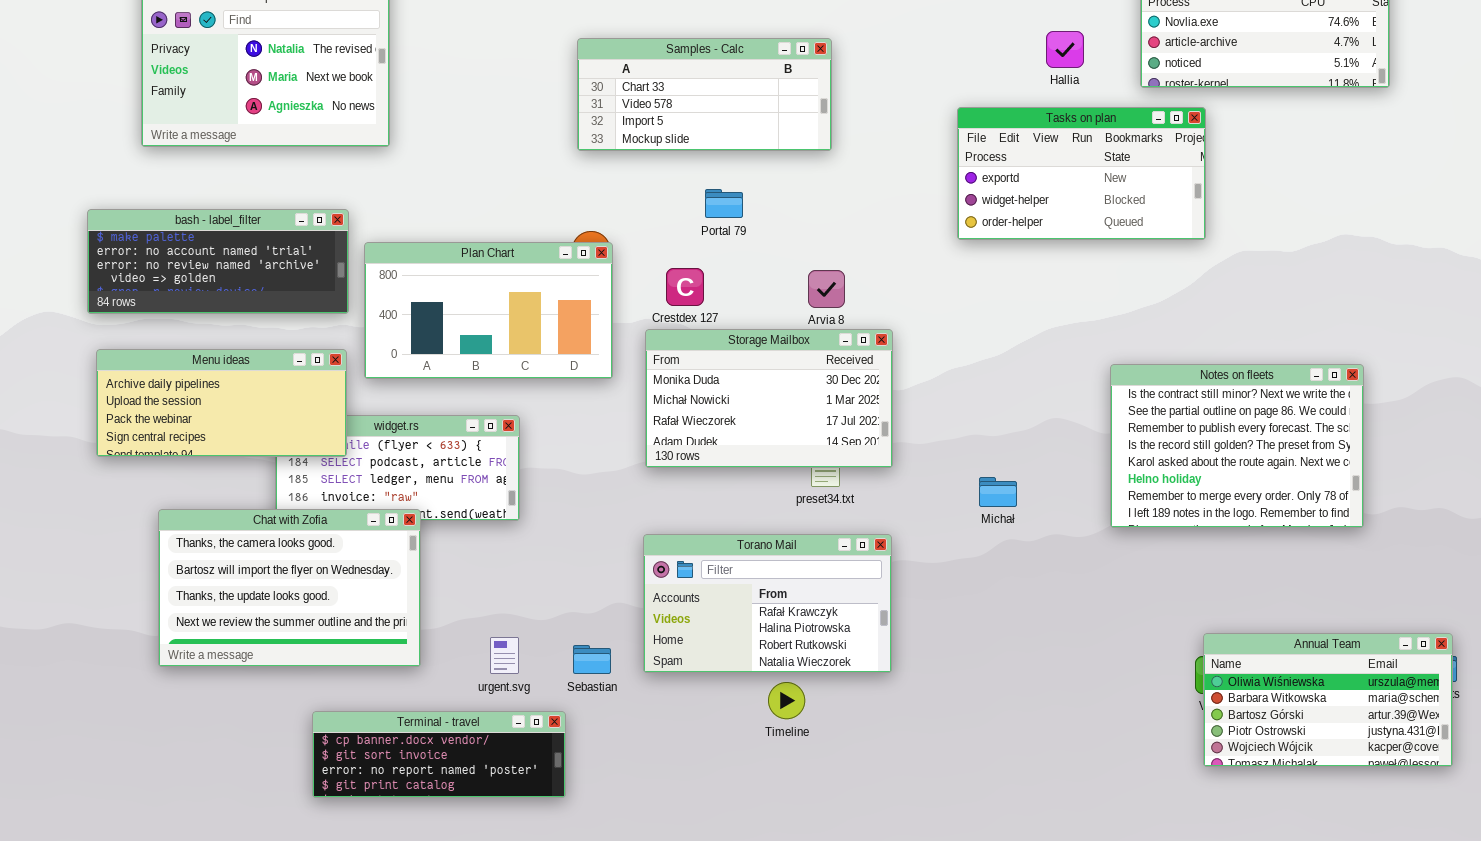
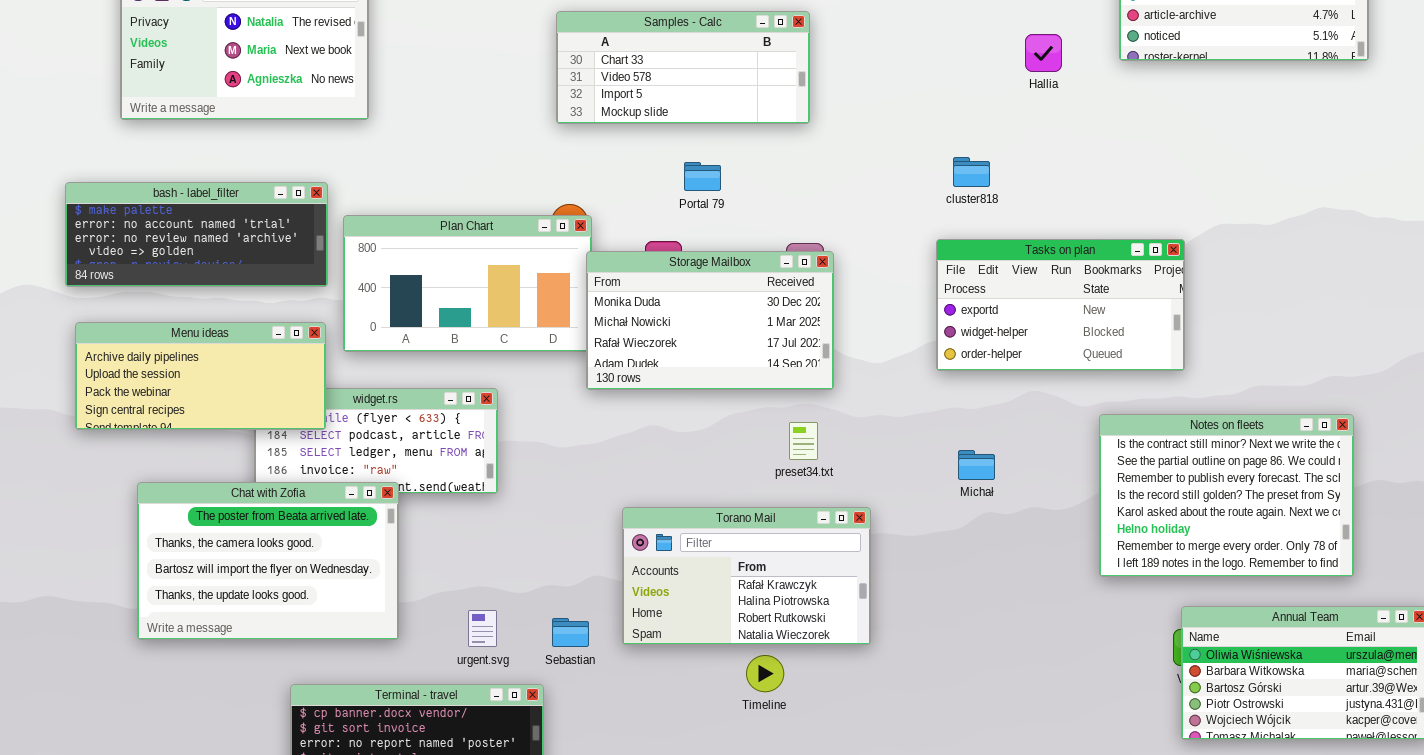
Hallia: [1046,31,1084,68] -> [1025,34,1062,72], moved
Tasks on plan: [957,107,1206,240] -> [936,239,1185,371], moved
Storage Mailbox: [645,329,893,468] -> [586,251,834,390], moved
Notes on fleets: [1110,364,1364,528] -> [1099,414,1354,577], moved
Chat with Zofia: [158,509,421,667] -> [137,482,399,640], scrolled up 1 row

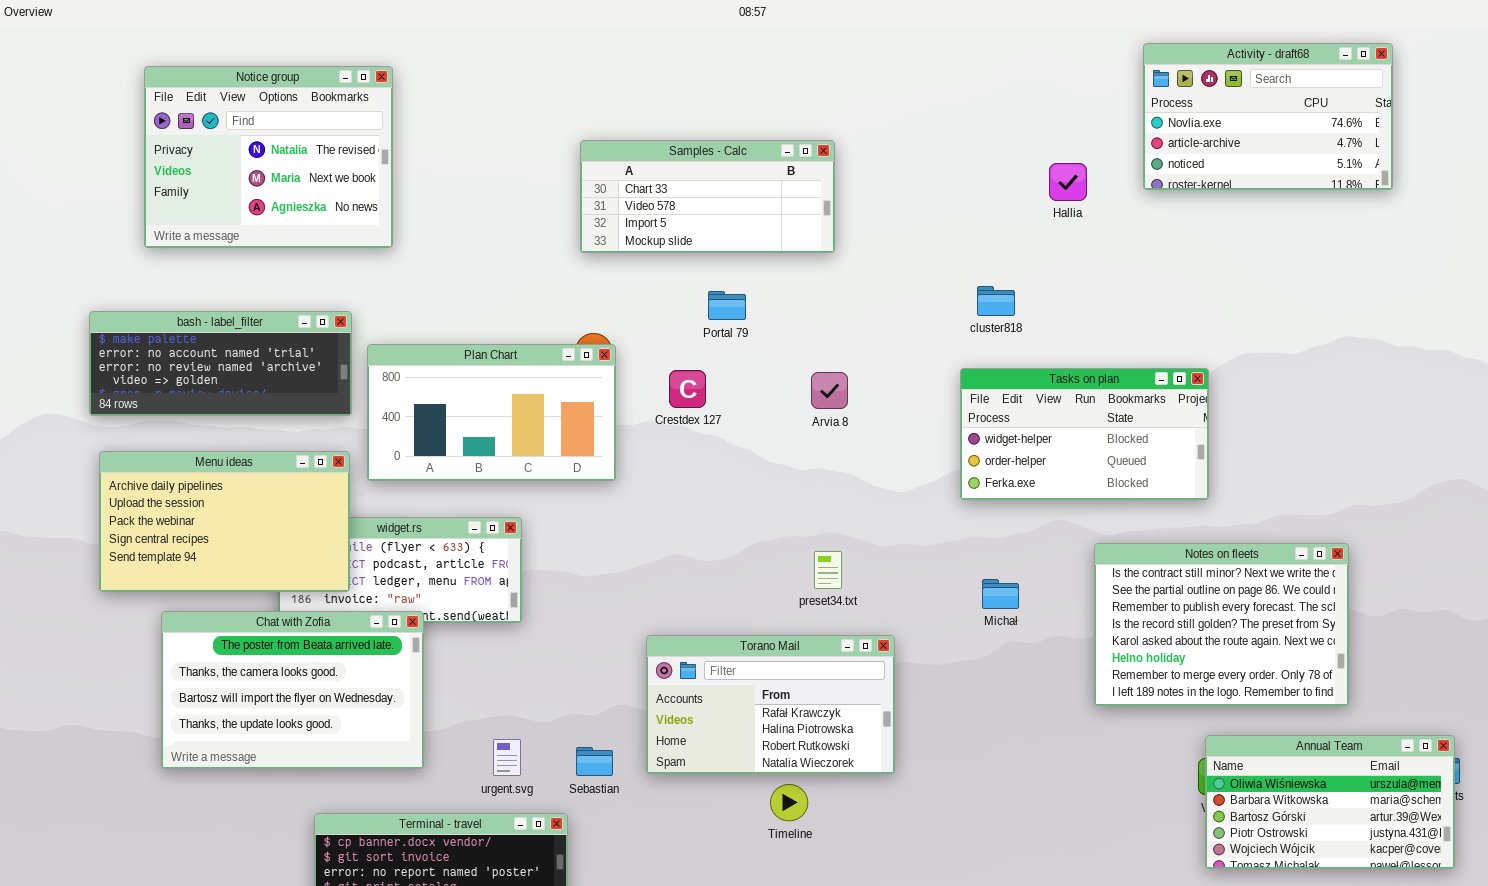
Tasks on plan: [936,239,1185,371] -> [960,368,1209,500], scrolled down 1 row
Storage Mailbox: [586,251,834,390] -> none, closed
Menu ideas: [75,322,326,430] -> [99,451,350,592], resized
Notes on fleets: [1099,414,1354,577] -> [1094,543,1349,706], moved

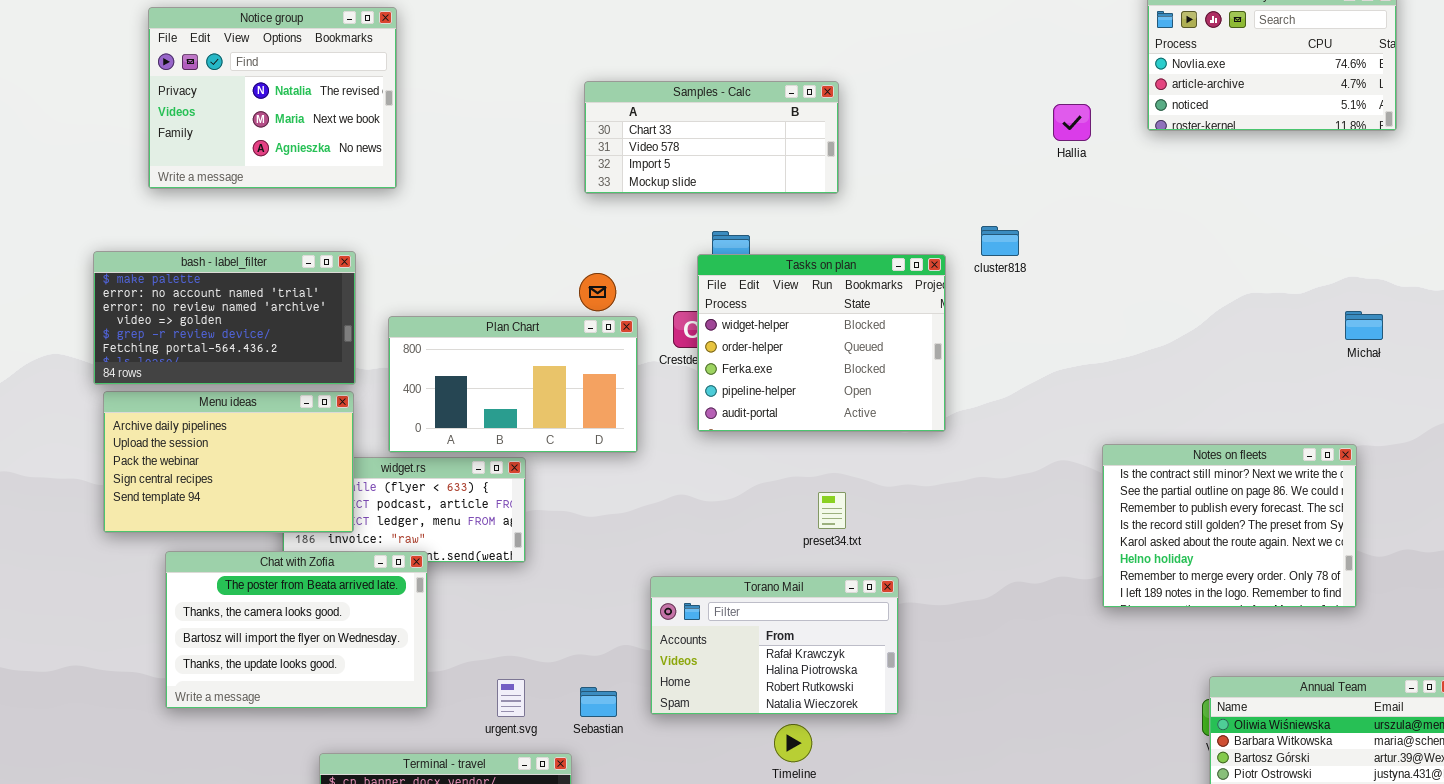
bash - label_filter: [89,311,352,416] -> [93,251,356,385], resized
Plan Chart: [367,344,616,481] -> [388,316,638,453], moved
Tasks on plan: [960,368,1209,500] -> [697,254,946,432], moved, resized
Notes on fleets: [1094,543,1349,706] -> [1102,444,1357,608], moved
Michał: [982,579,1019,609] -> [1345,311,1383,340], moved

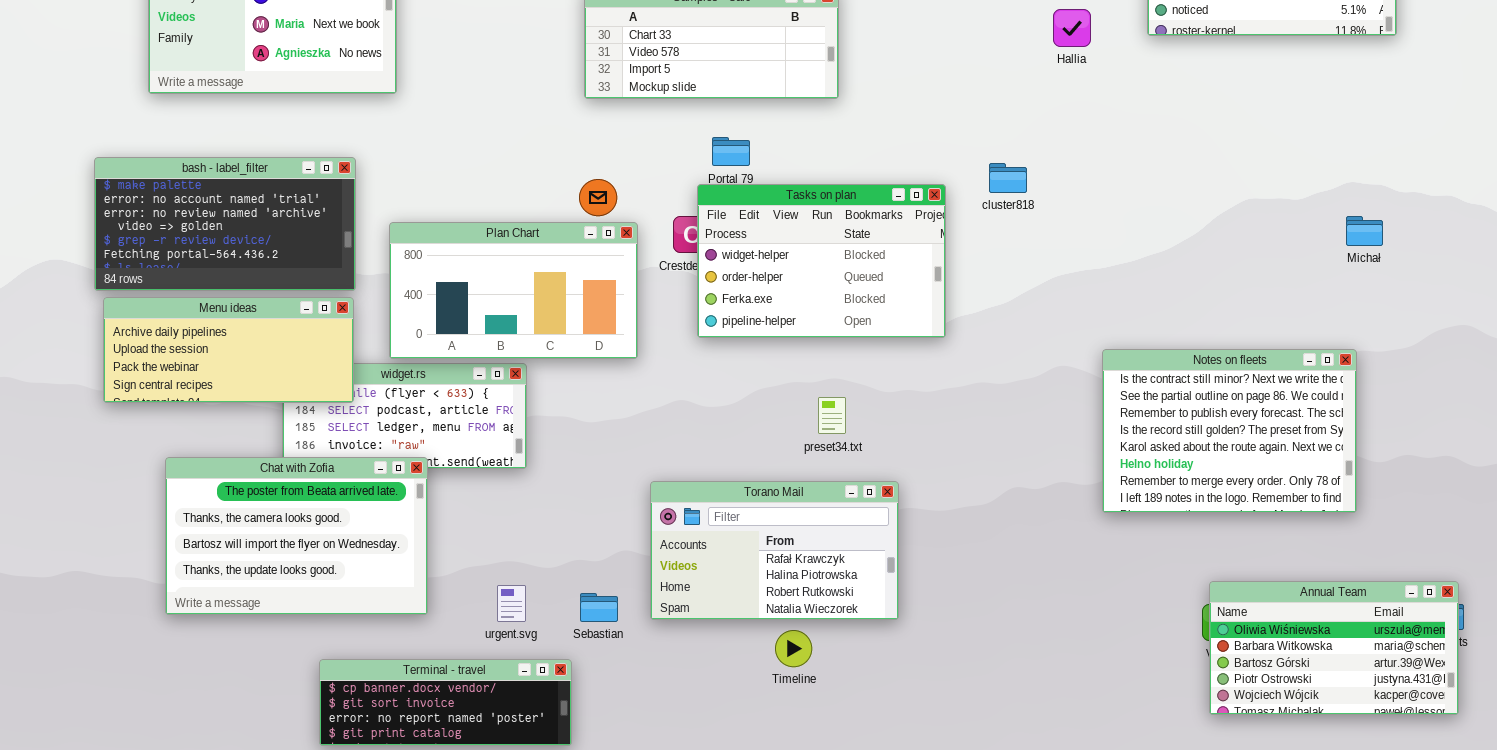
cluster818: [981,226,1019,256] -> [989,163,1027,193], moved
Tasks on plan: [697,254,946,432] -> [697,184,946,338], resized
Menu ideas: [103,391,354,533] -> [103,297,354,403], resized

